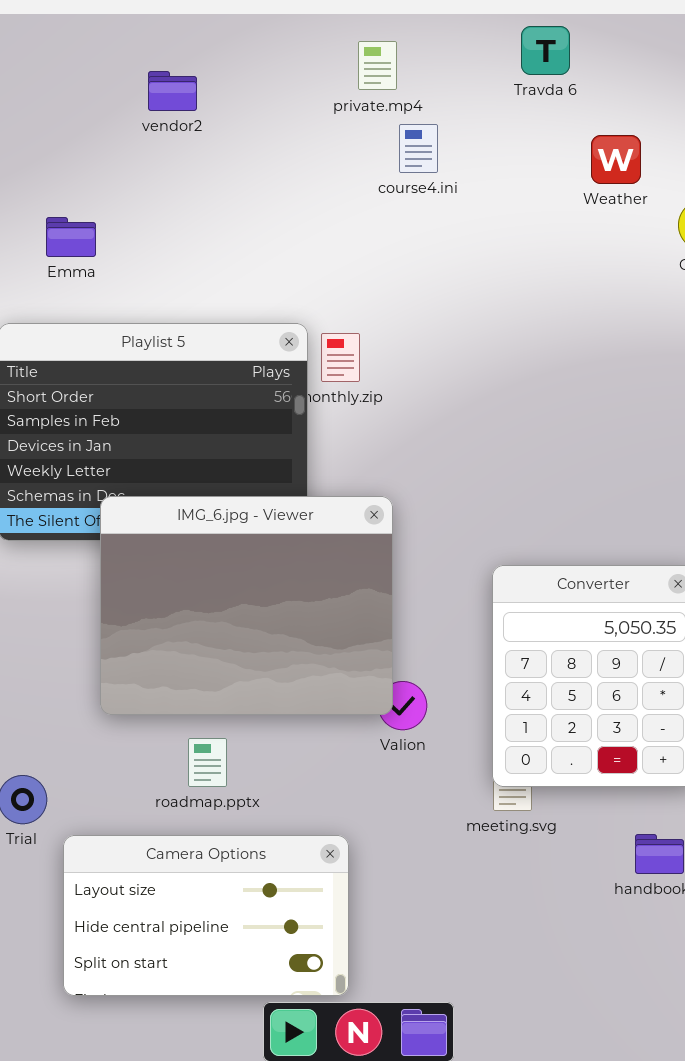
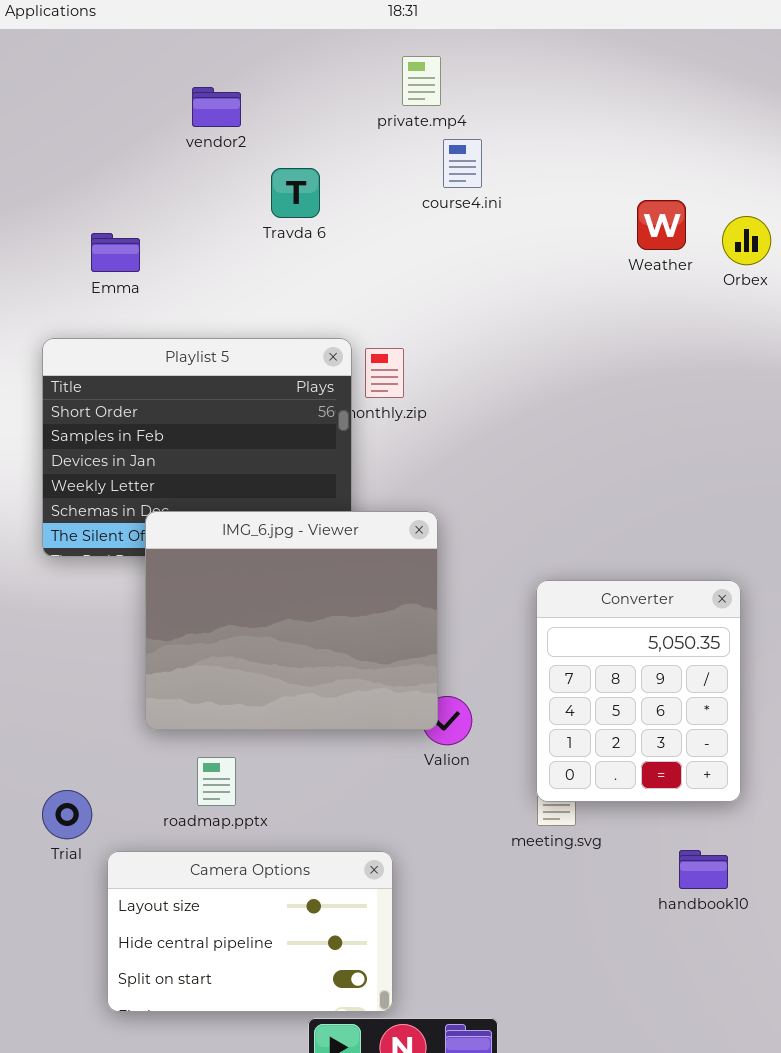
Travda 6: [521,26,570,75] -> [271,168,320,218], moved
Weather: [591,135,641,184] -> [637,200,686,250], moved
roadmap.pptx: [188,738,227,787] -> [197,757,236,806], moved

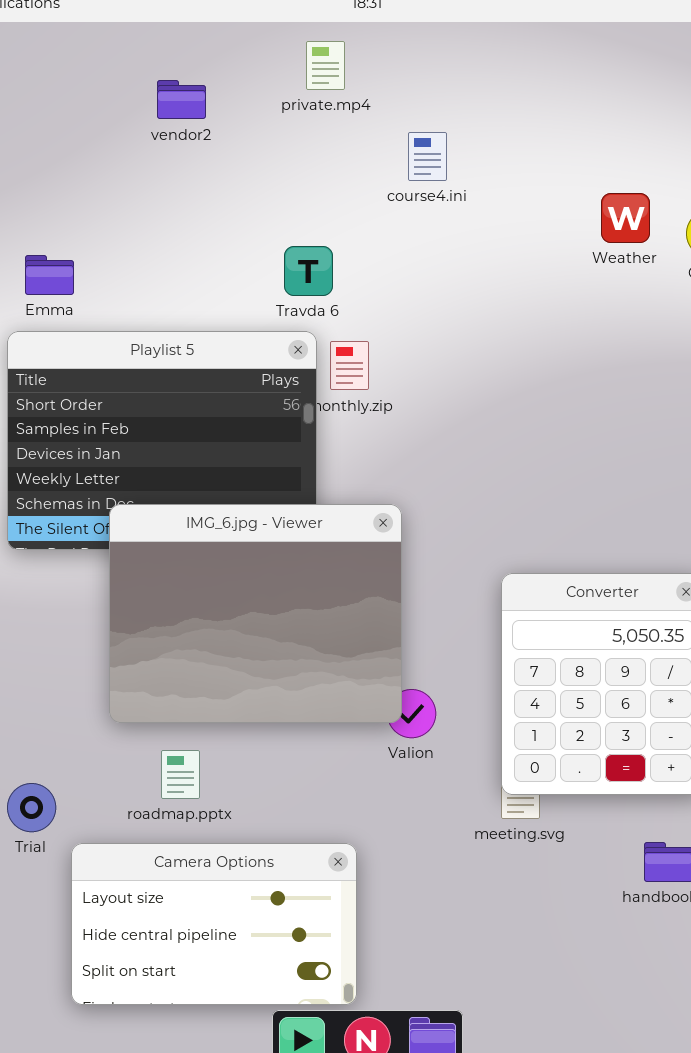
private.mp4: [402,56,441,106] -> [306,41,345,90], moved
Travda 6: [271,168,320,218] -> [284,246,333,296], moved
Emma: [91,233,140,272] -> [25,255,74,295], moved

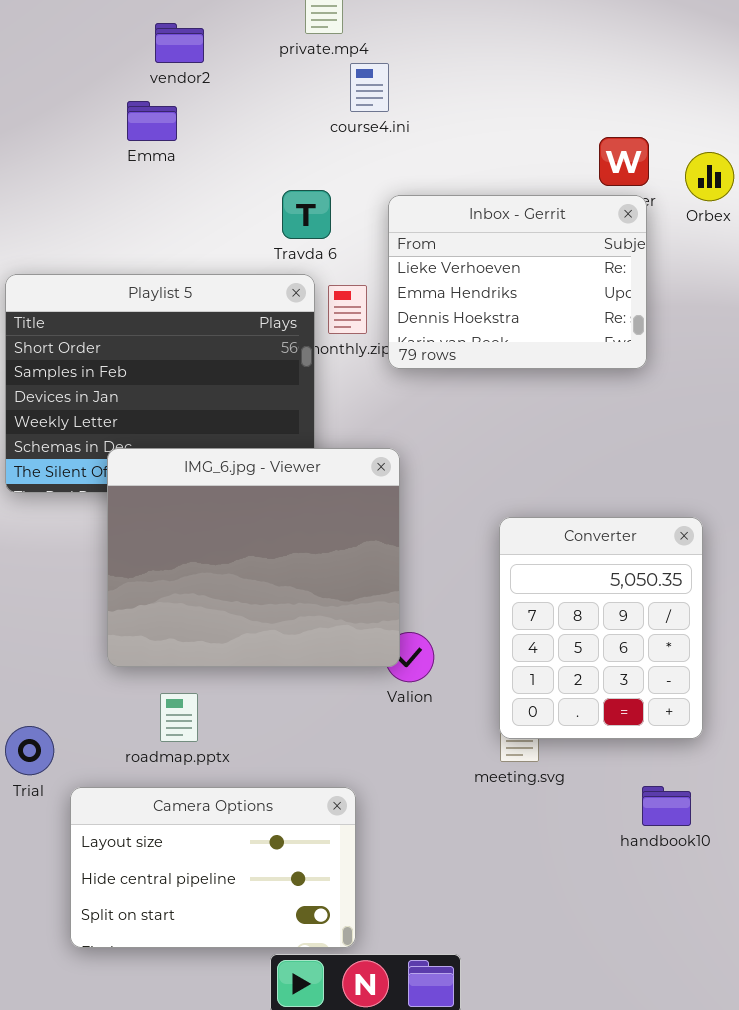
course4.ini: [408,132,447,181] -> [350,63,389,112], moved
Inbox - Gerrit: none -> [388,195,647,369], opened
Emma: [25,255,74,295] -> [127,101,177,141], moved

